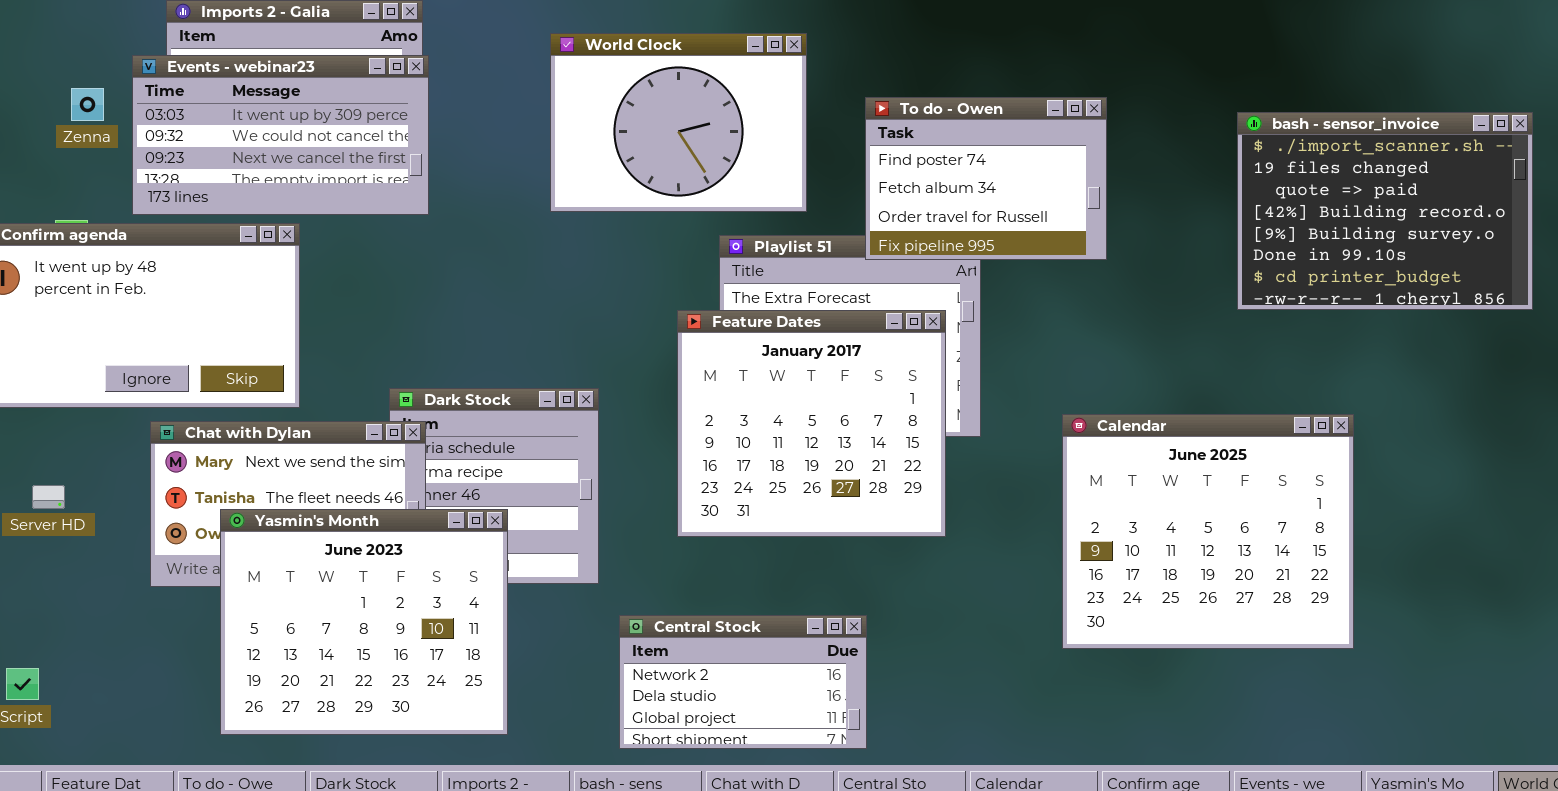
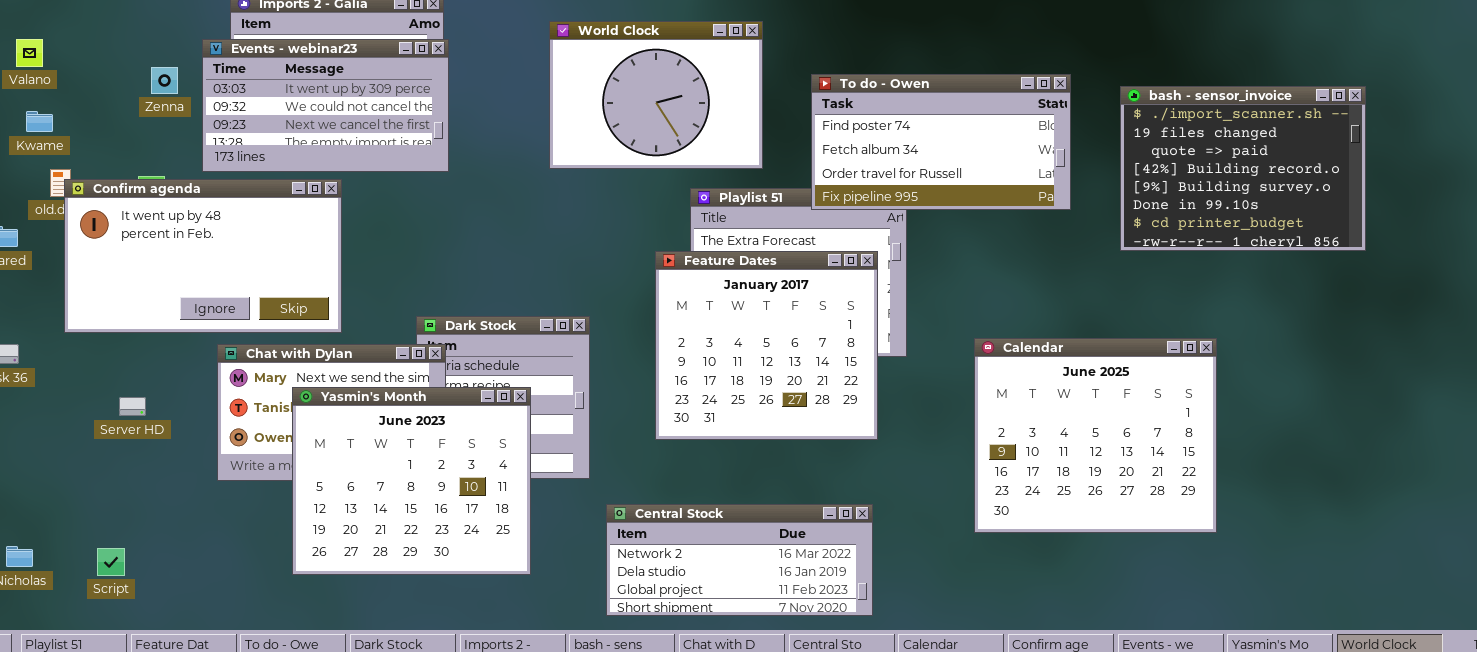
To do - Owen: [865,97,1107,260] -> [811,74,1071,210], resized
Yasmin's Month: [220,509,508,735] -> [292,387,531,575], moved
Central Stock: [619,615,867,749] -> [606,504,873,616], resized

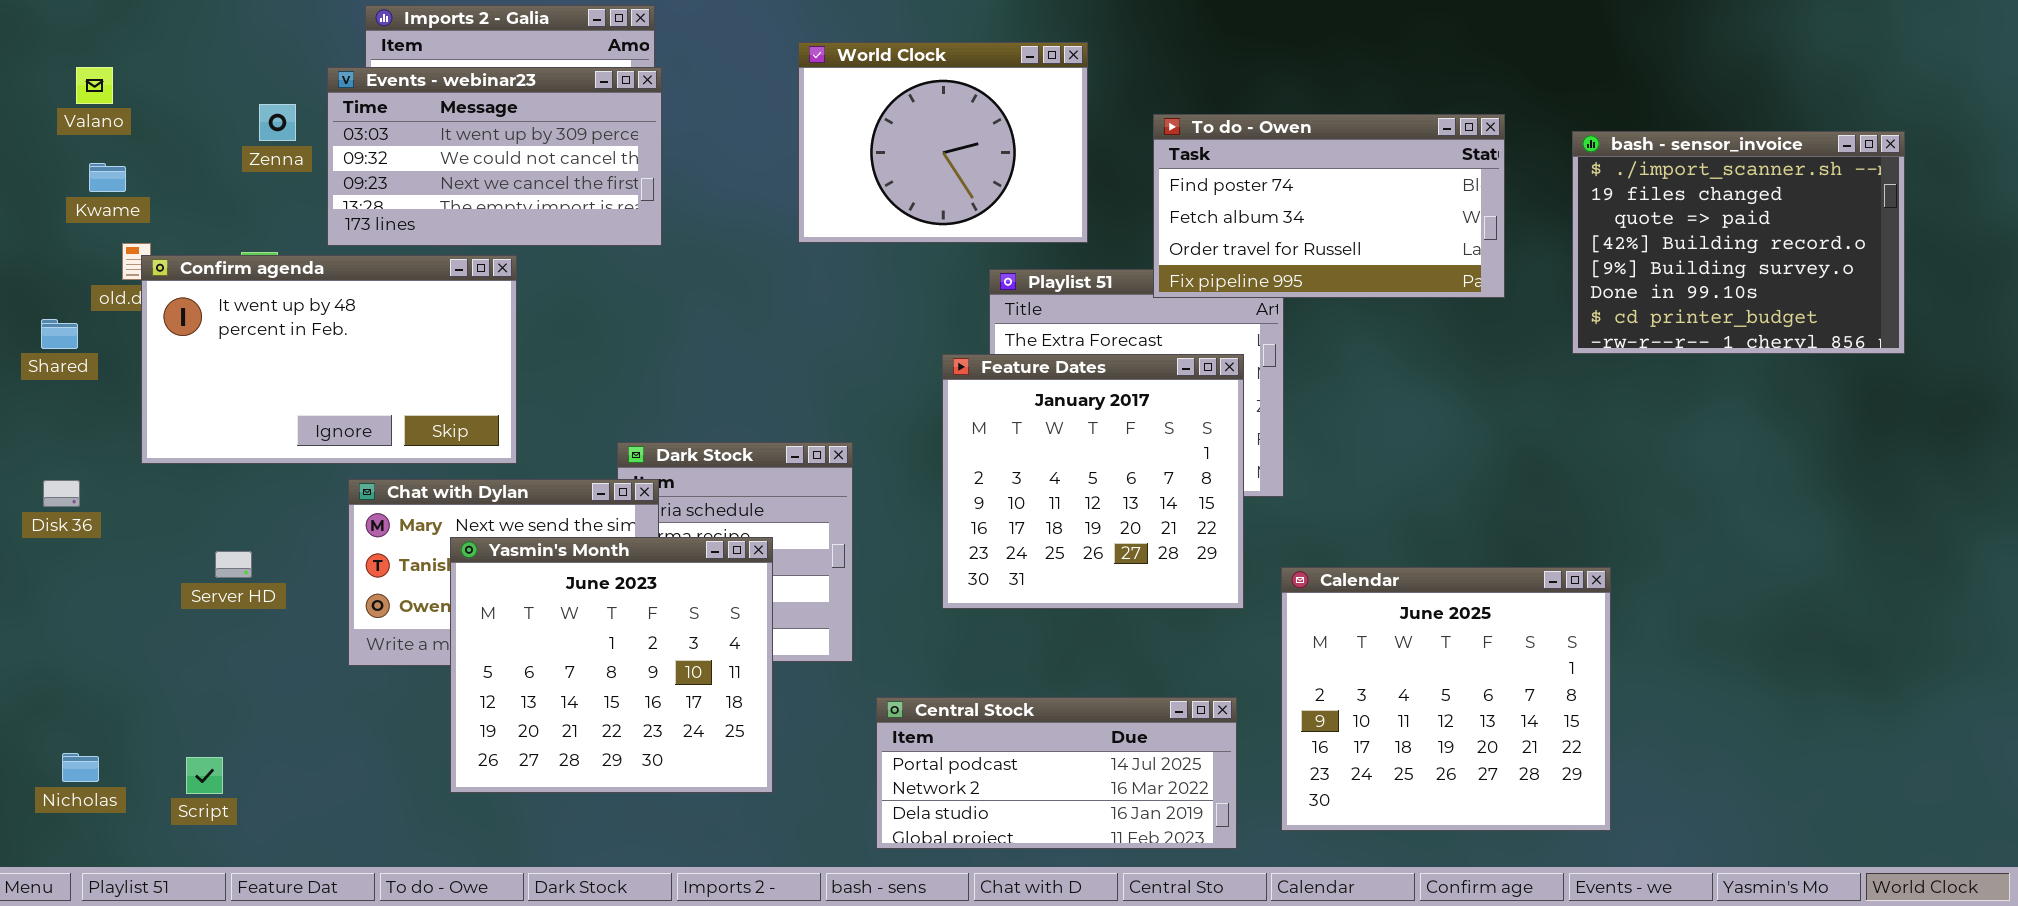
Calendar: [974,338,1217,533] -> [1281,567,1611,831], moved
Central Stock: [606,504,873,616] -> [876,697,1237,849], scrolled up 1 row

